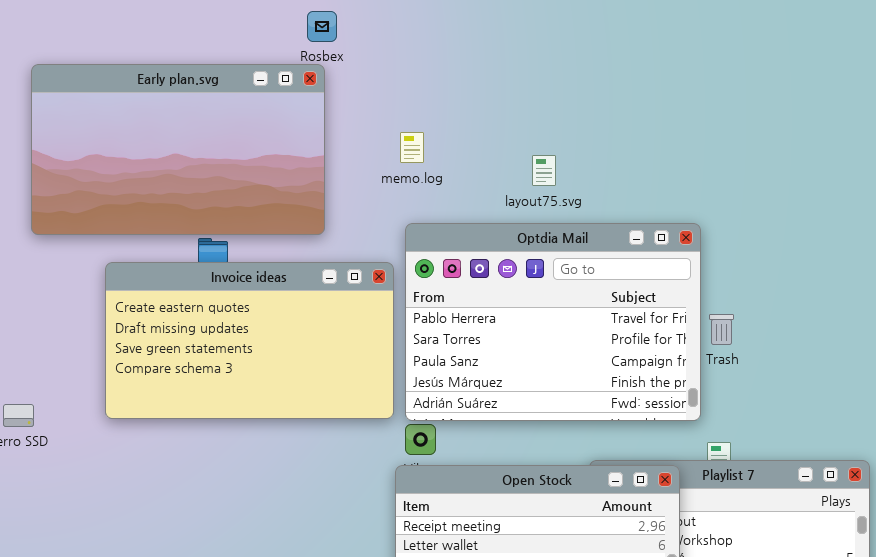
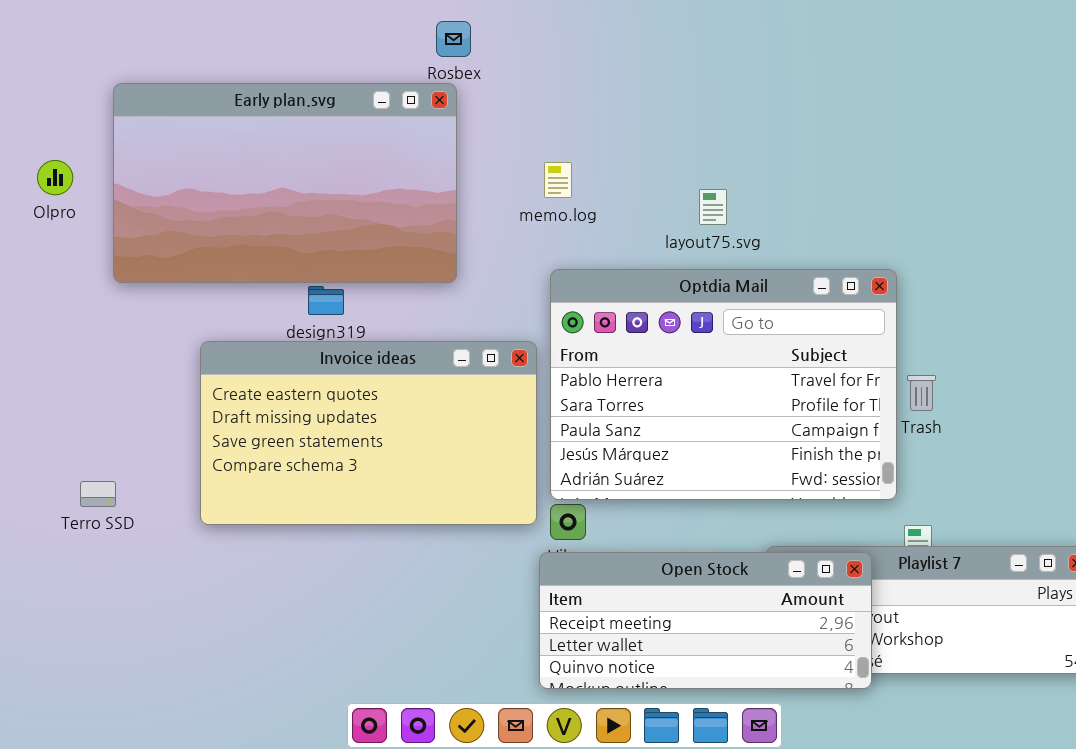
Invoice ideas: [105,262,394,419] -> [200,341,537,525], moved

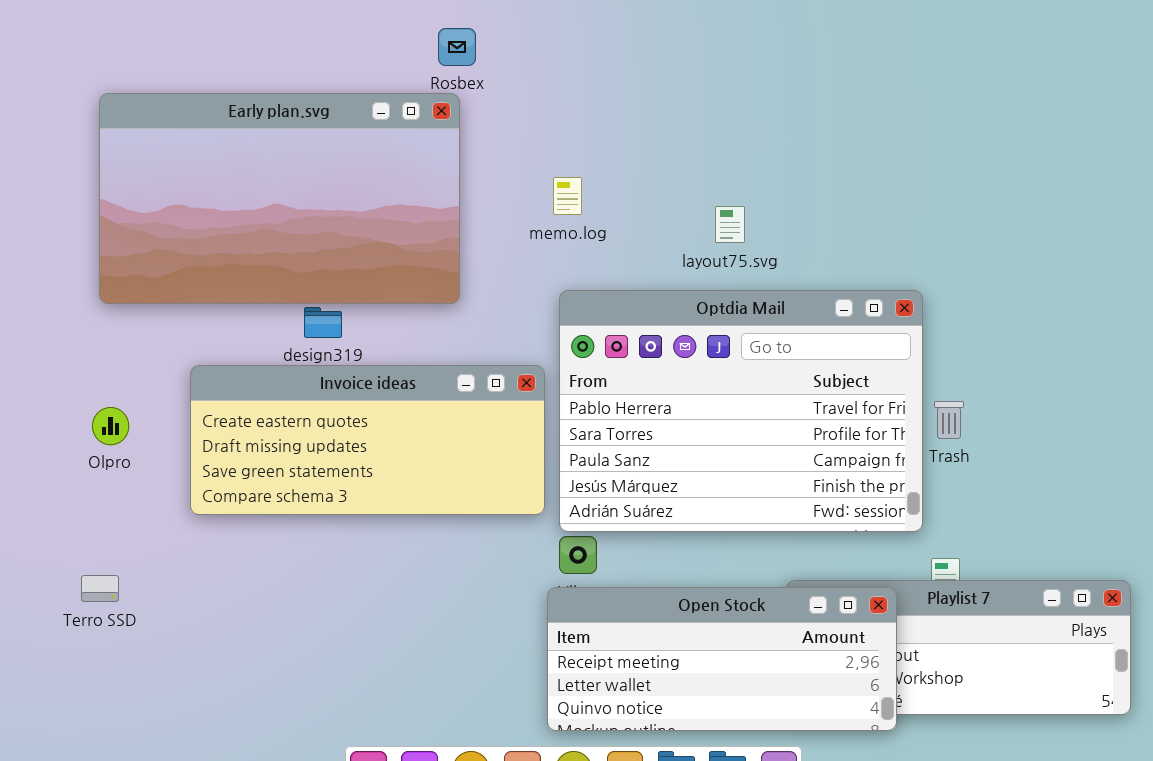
Olpro: [37,160,73,195] -> [92,407,129,445], moved
Invoice ideas: [200,341,537,525] -> [190,365,545,515], resized
Terro SSD: [80,481,116,507] -> [81,575,119,602], moved

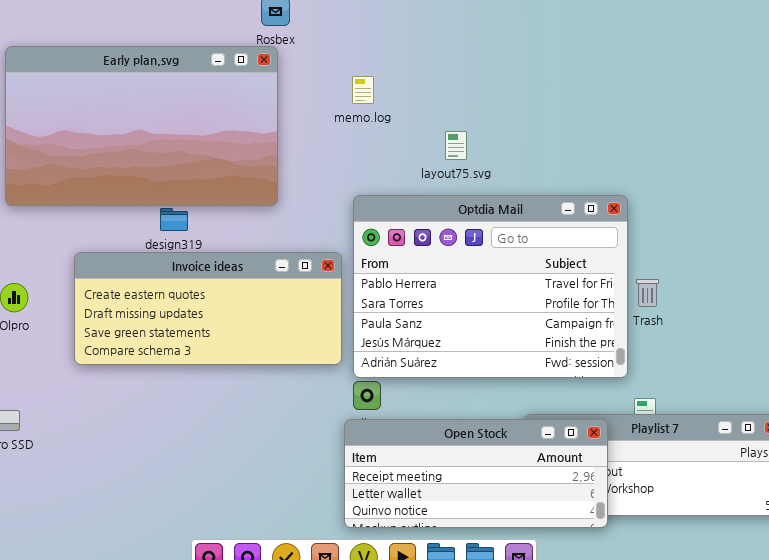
memo.log: [553,177,582,215] -> [352,76,374,104], moved
layout75.svg: [715,206,745,243] -> [445,131,467,160], moved

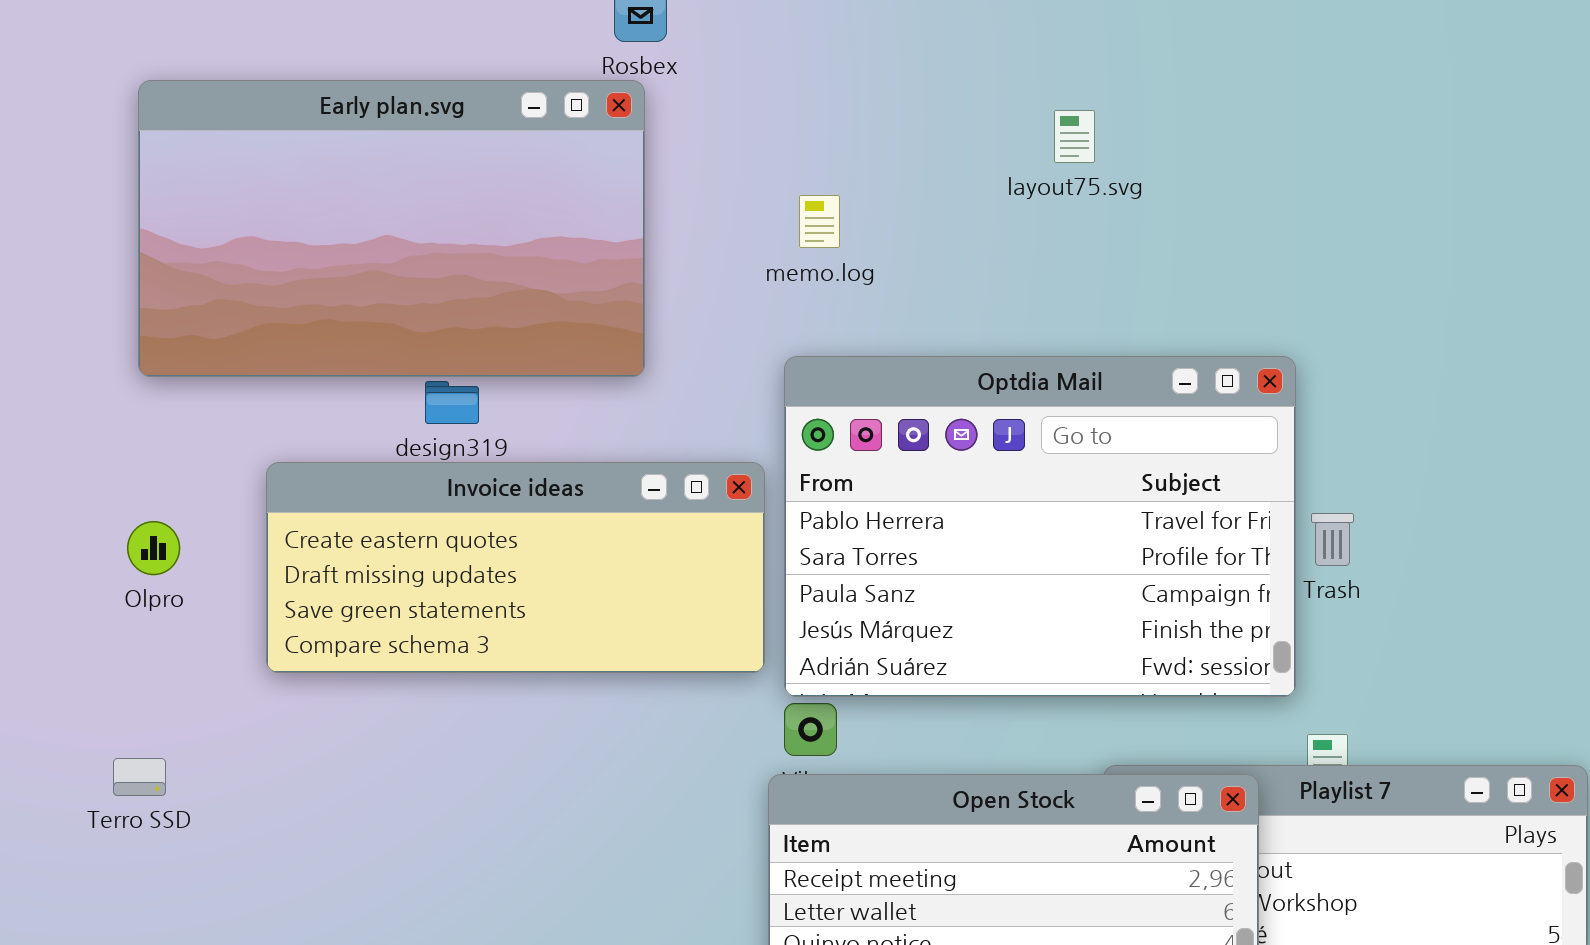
memo.log: [352,76,374,104] -> [799,195,840,248], moved
layout75.svg: [445,131,467,160] -> [1054,110,1095,163], moved

